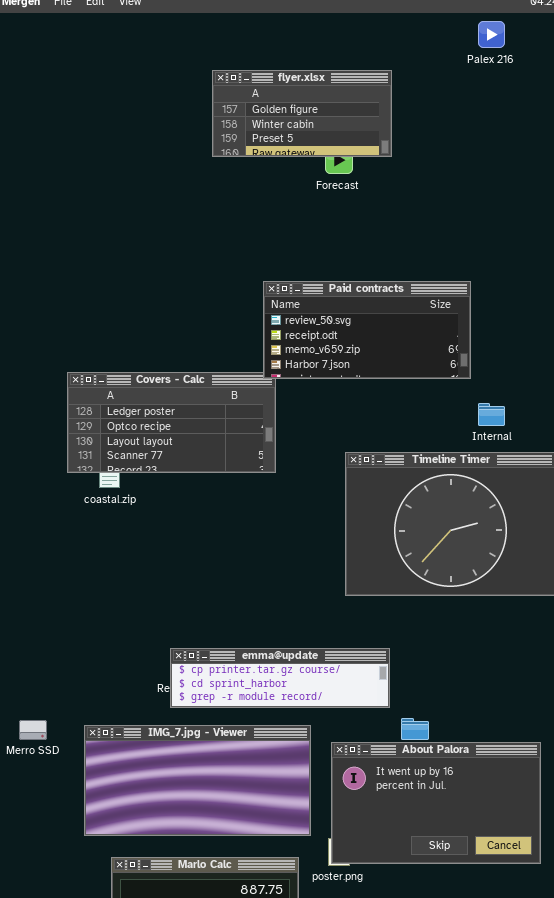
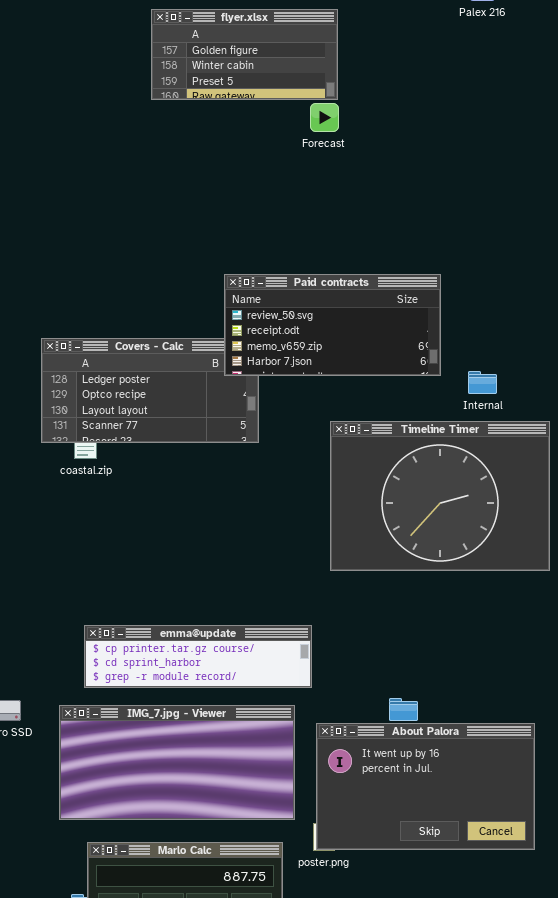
flyer.xlsx: [212,70,392,157] -> [151,9,338,100], moved
Paid contracts: [263,281,471,379] -> [224,274,441,376], moved
emma@update: [170,648,390,708] -> [84,625,312,688], moved

